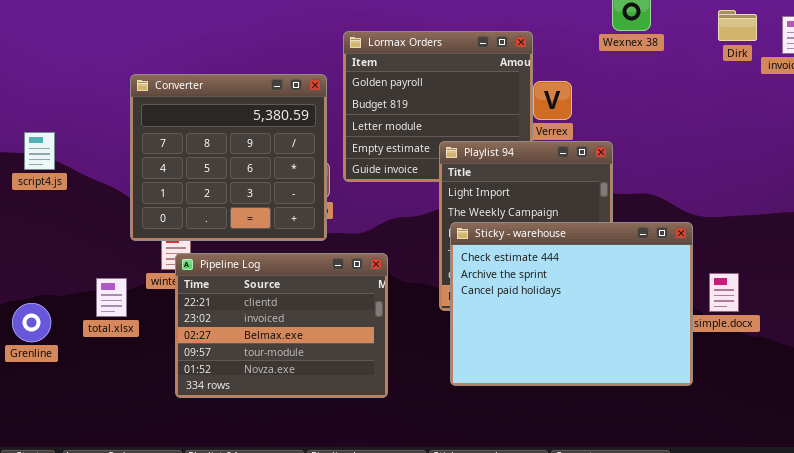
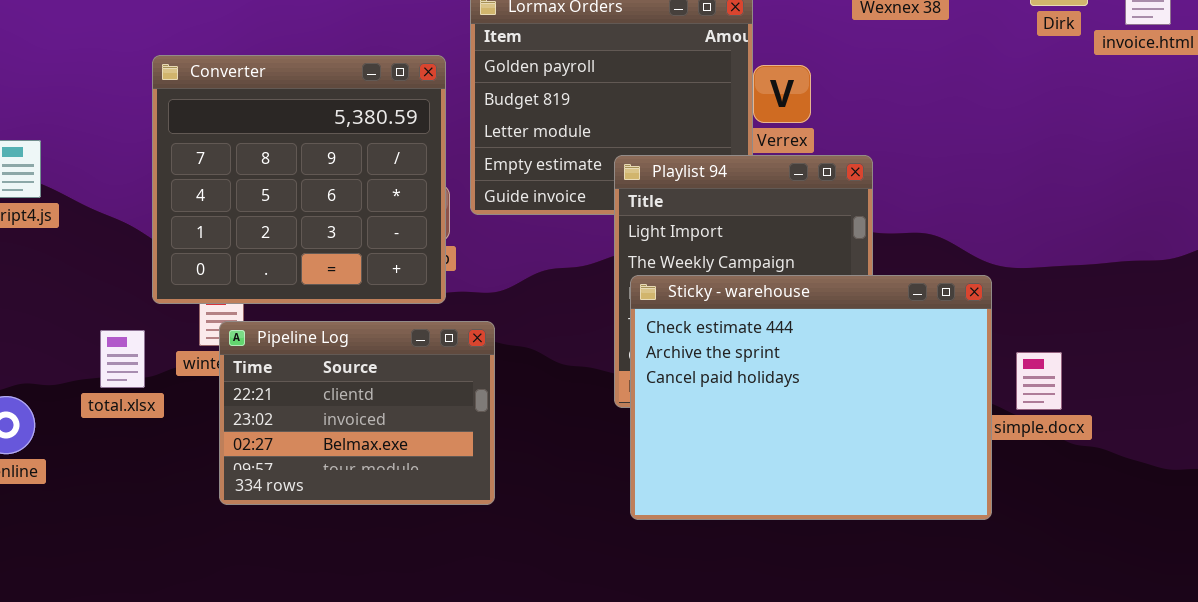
Pipeline Log: [175,253,388,398] -> [219,321,495,505], resized
total.xlsx: [96,278,127,317] -> [100,330,145,388], moved

